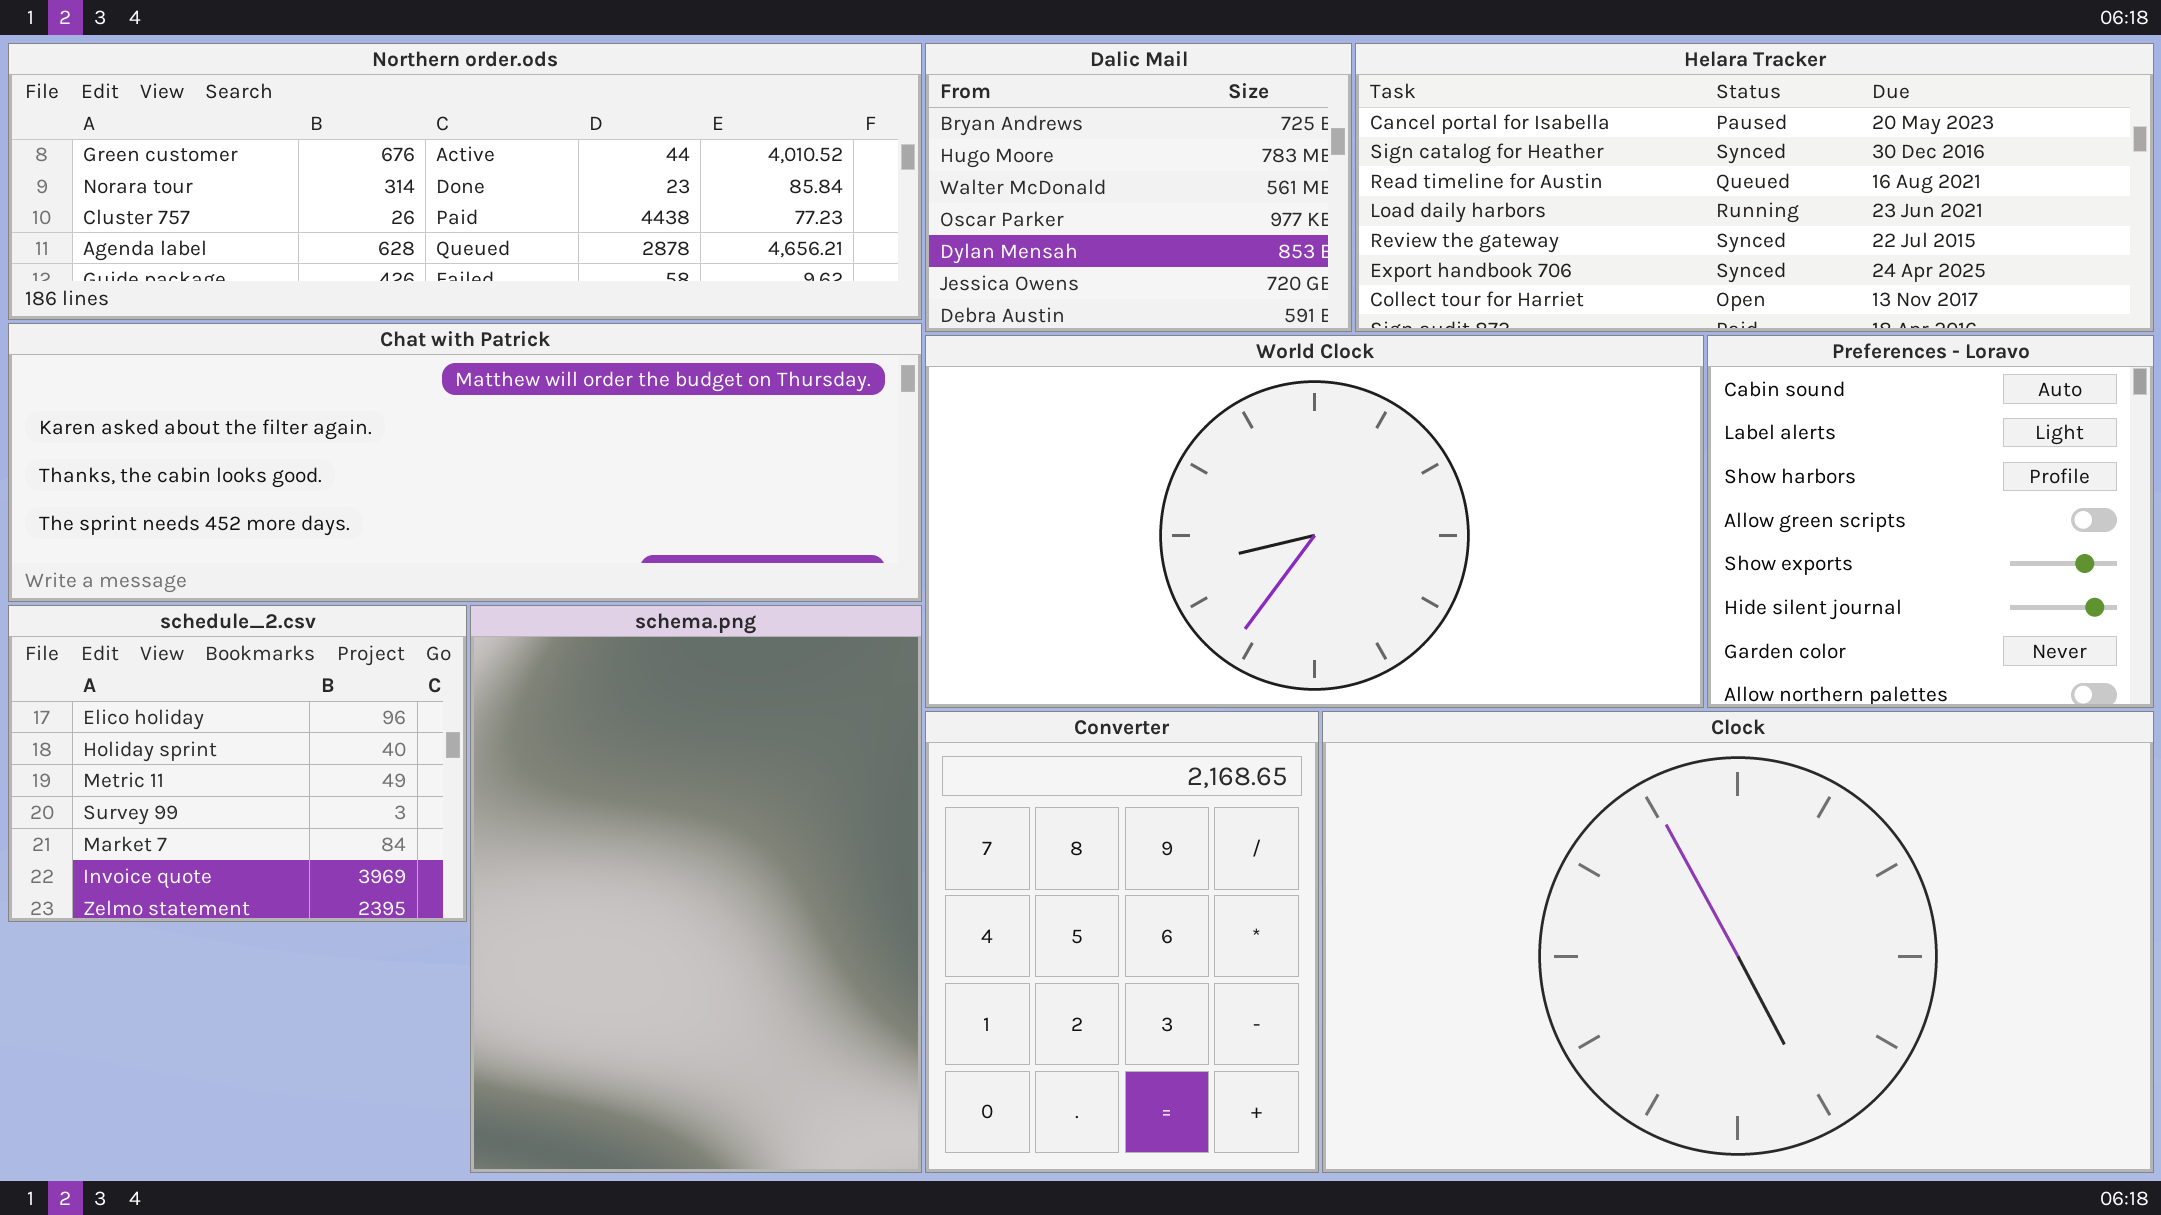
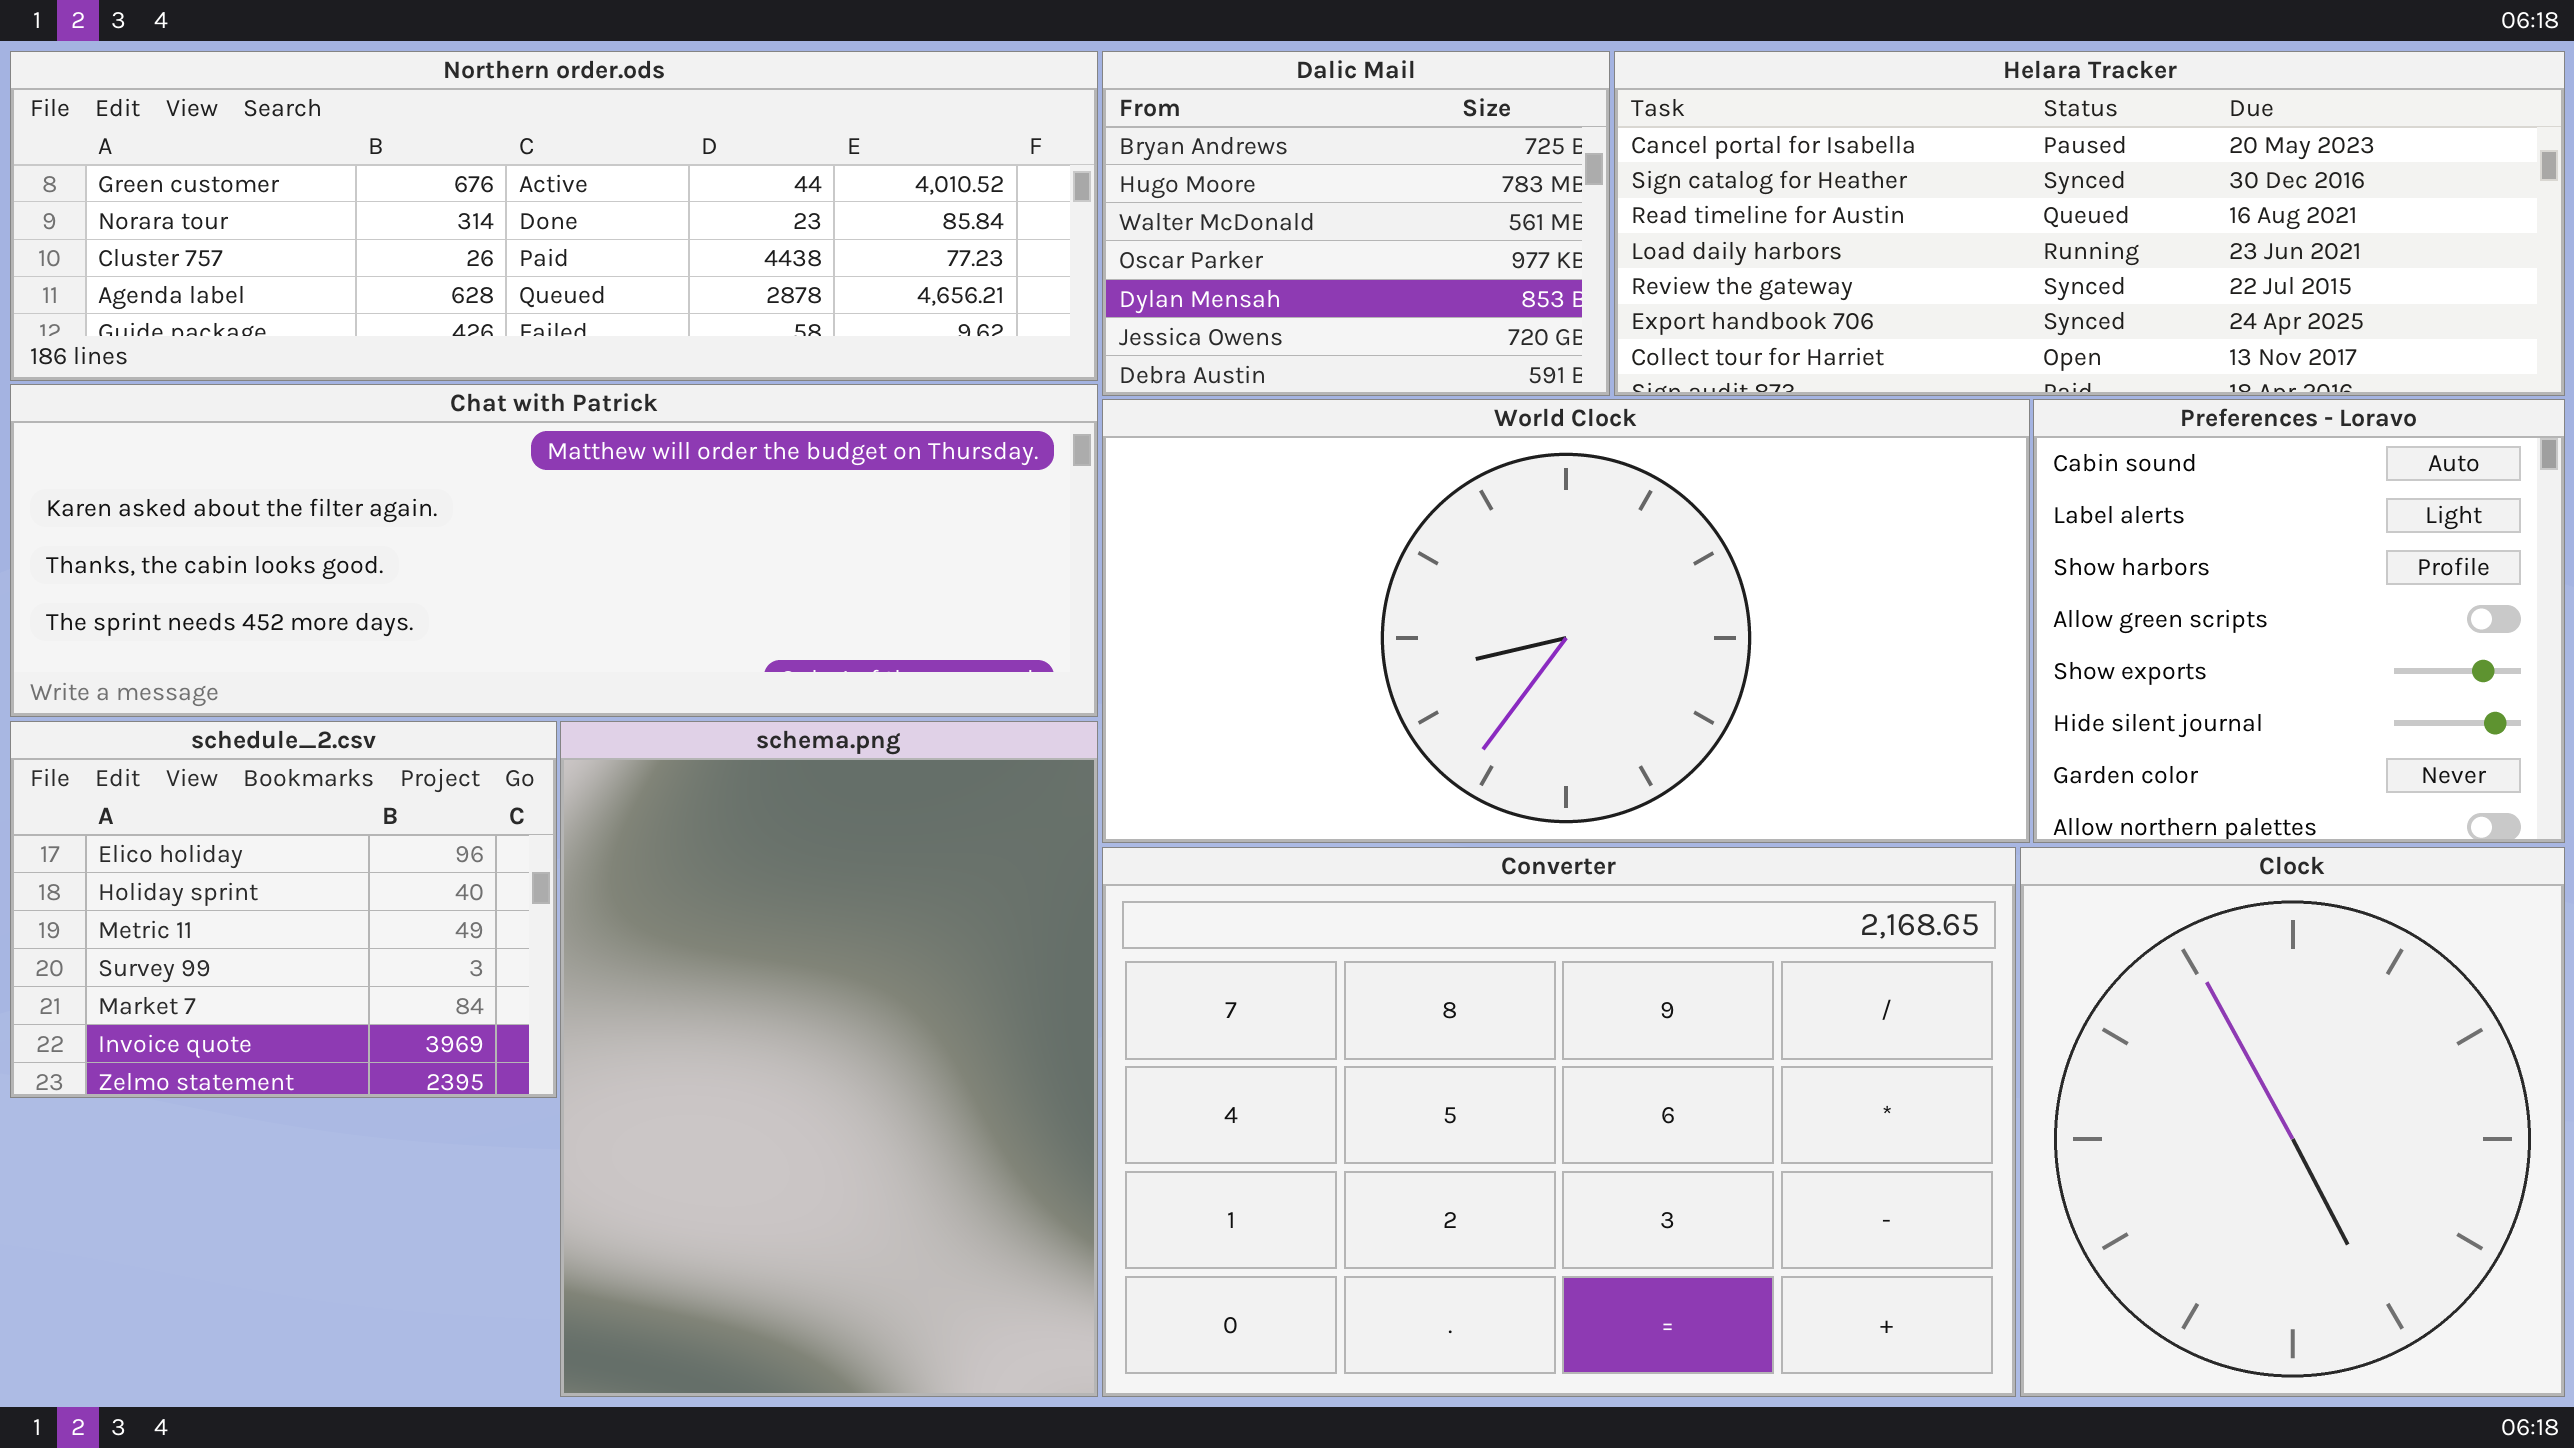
Converter: [925,711,1319,1173] -> [1102,847,2016,1397], resized
Clock: [1322,711,2154,1173] -> [2020,847,2565,1397], resized

